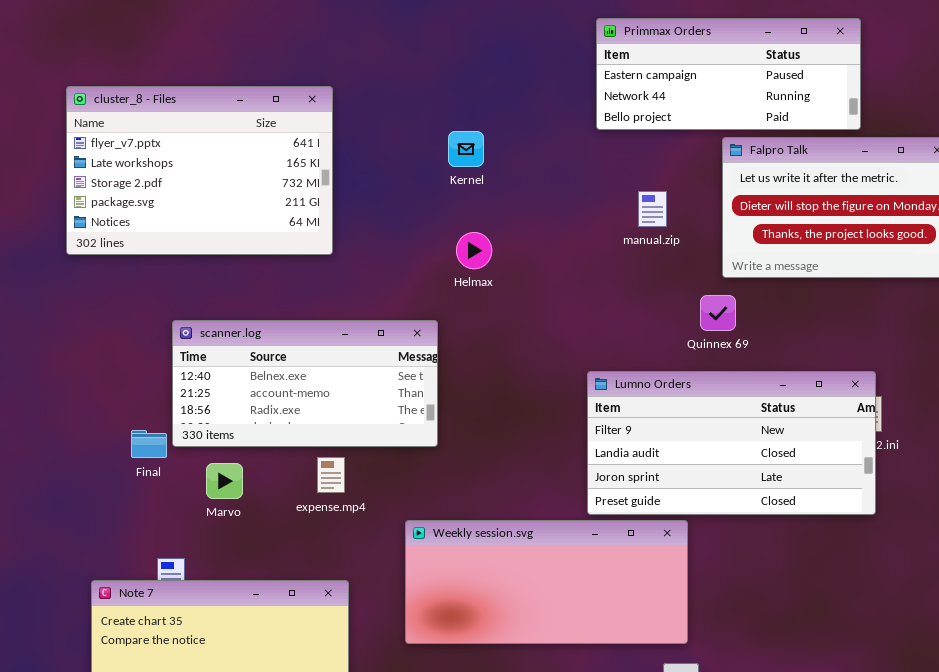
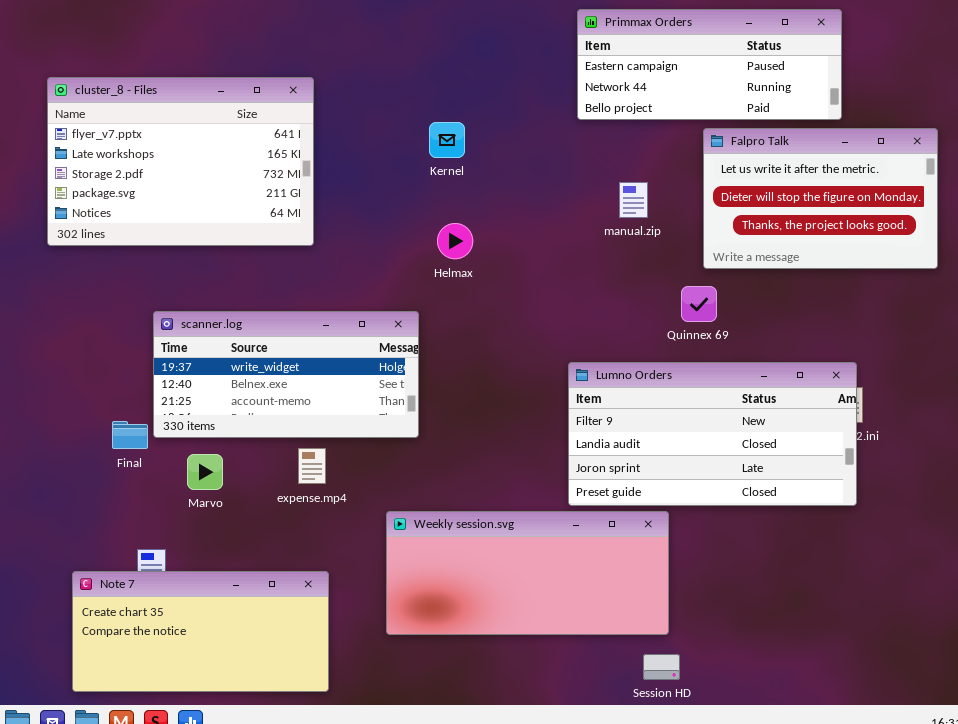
scanner.log: [172,320,438,447] -> [153,311,419,438], scrolled up 1 row

